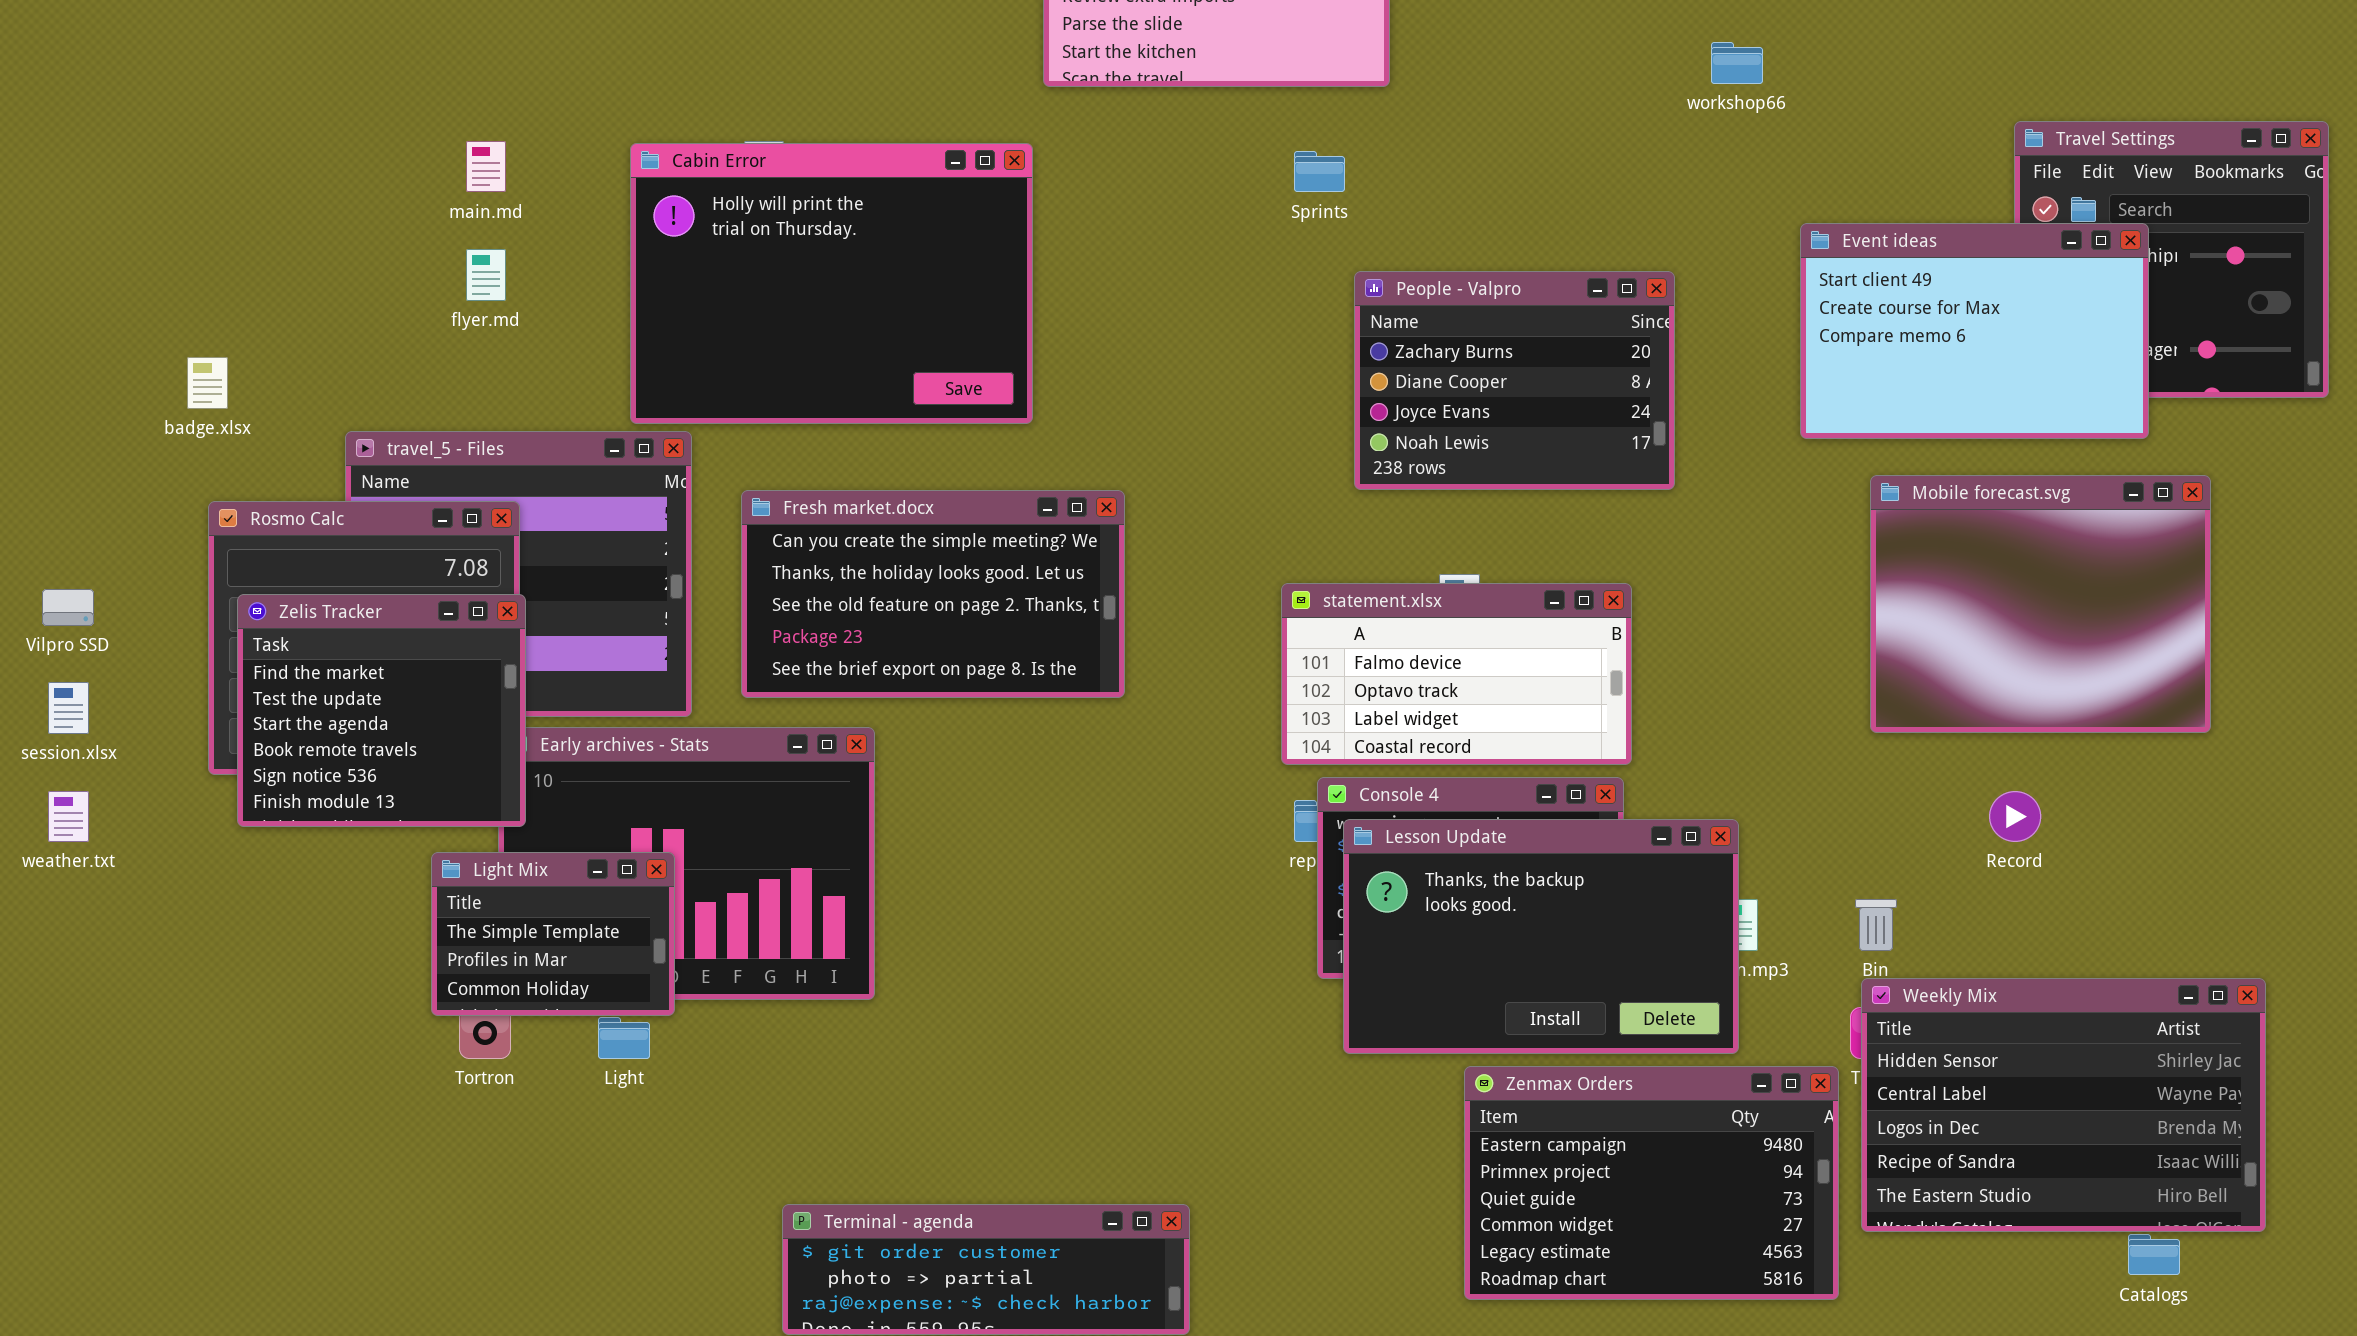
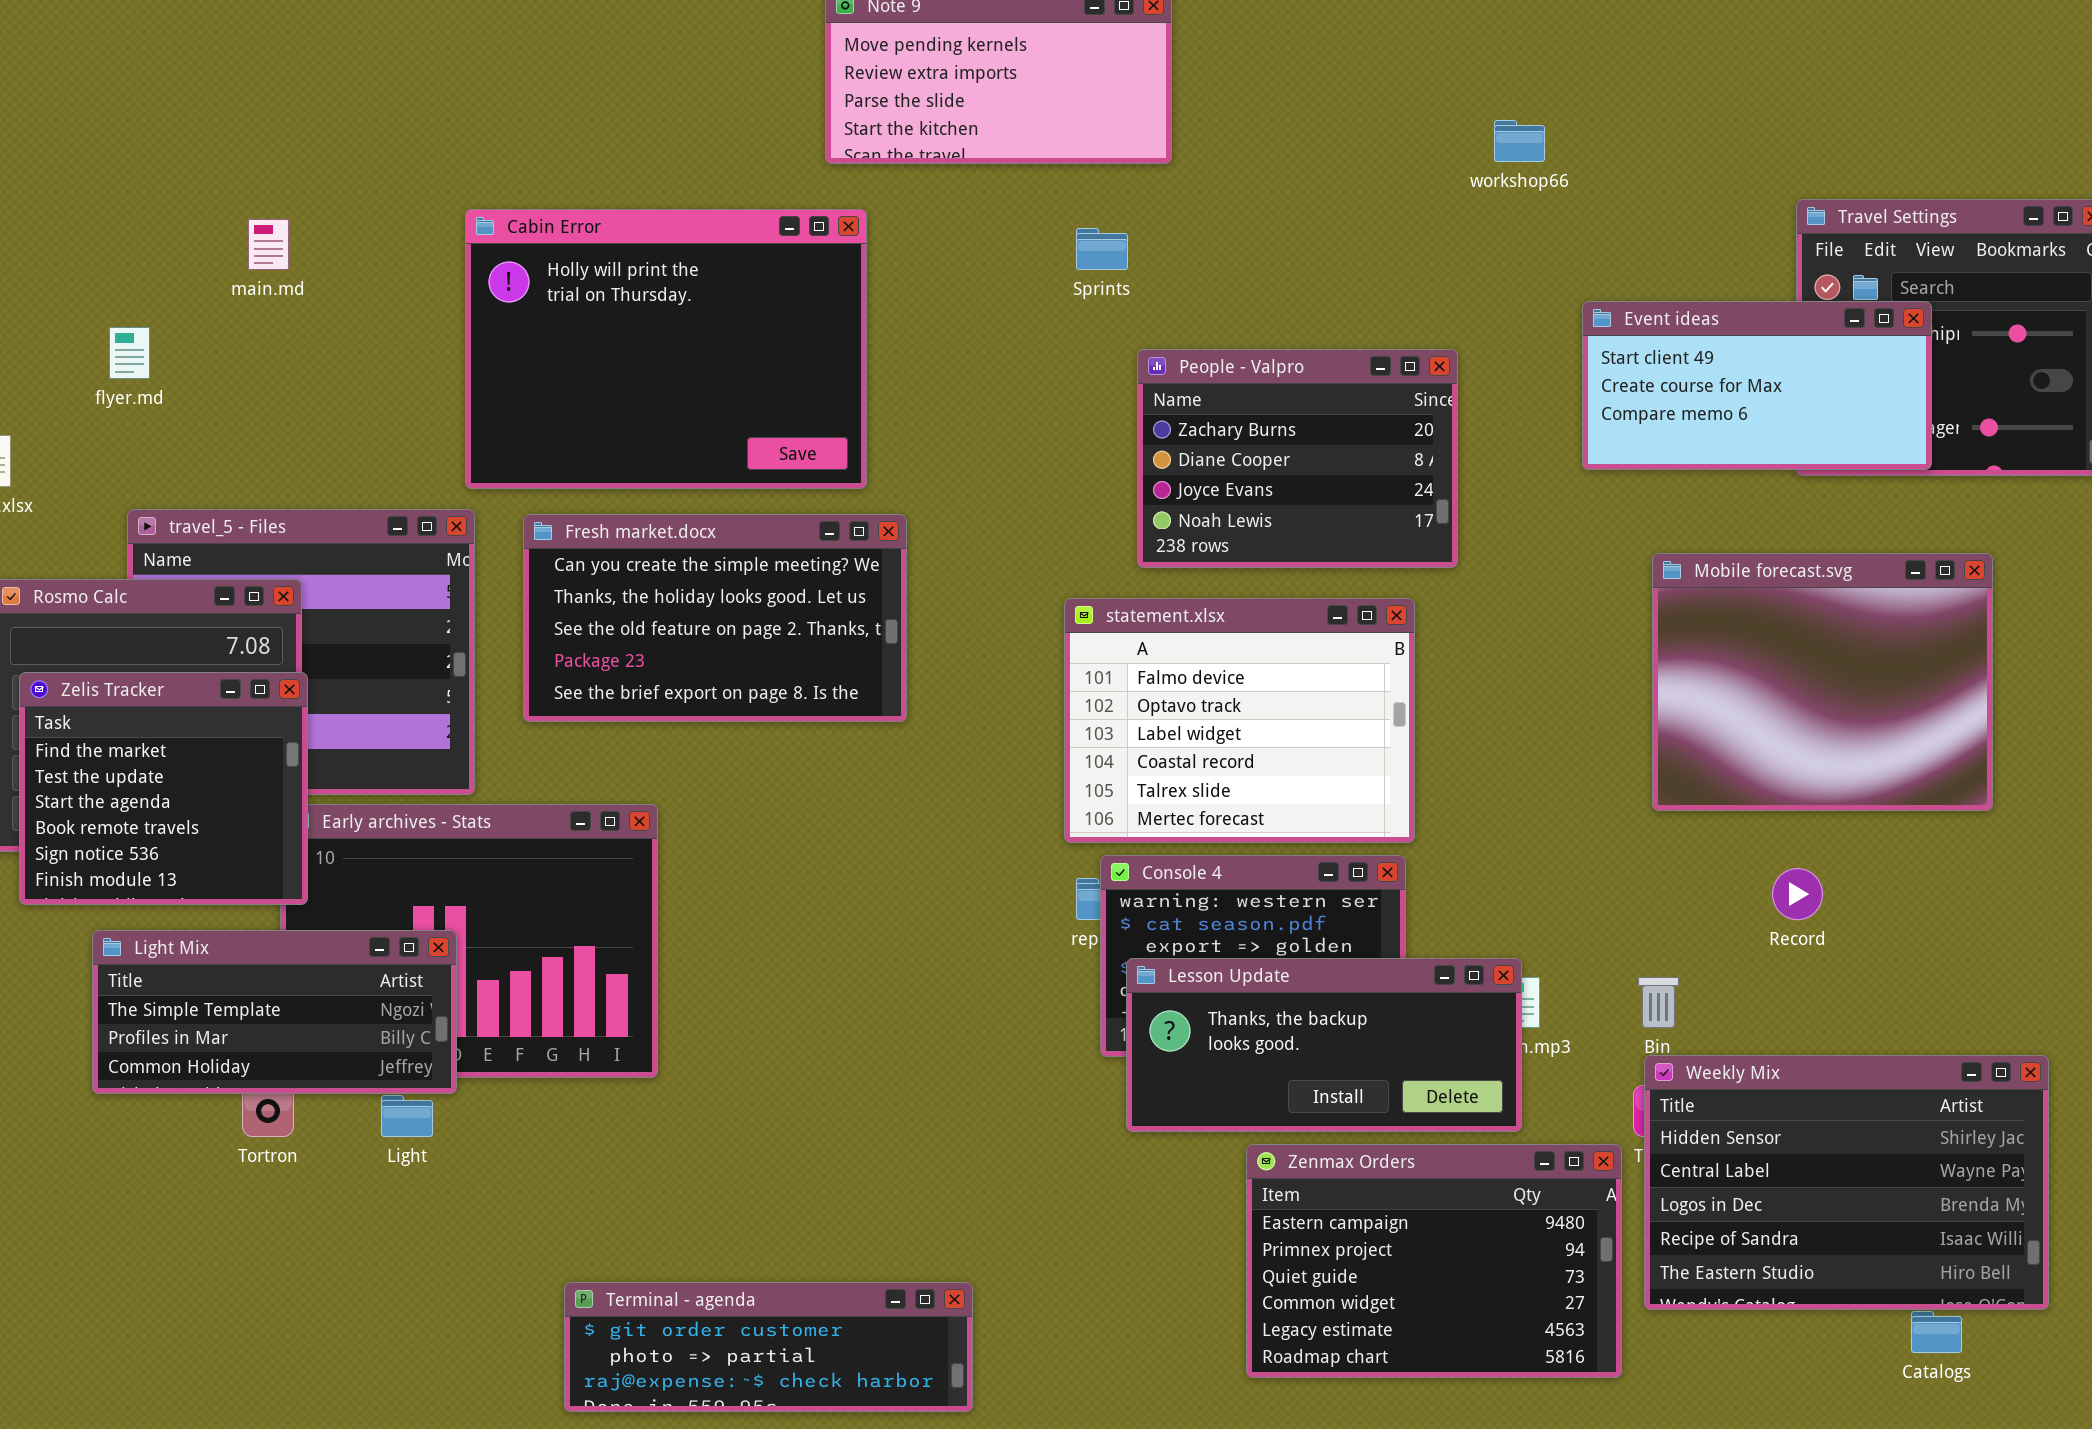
Cabin Error: [630,143,1033,424] -> [465,209,867,489], moved
Event ideas: [1800,223,2149,439] -> [1582,301,1932,470], resized
flyer.md: [466,249,506,301] -> [109,327,150,379], moved
Fresh market.docx: [741,490,1125,698] -> [523,514,907,722], moved
statement.xlsx: [1281,583,1632,765] -> [1064,598,1415,843], resized
Lesson Update: [1343,819,1739,1054] -> [1126,958,1522,1132], resized
Light Mix: [431,852,675,1016] -> [92,930,457,1094], resized

